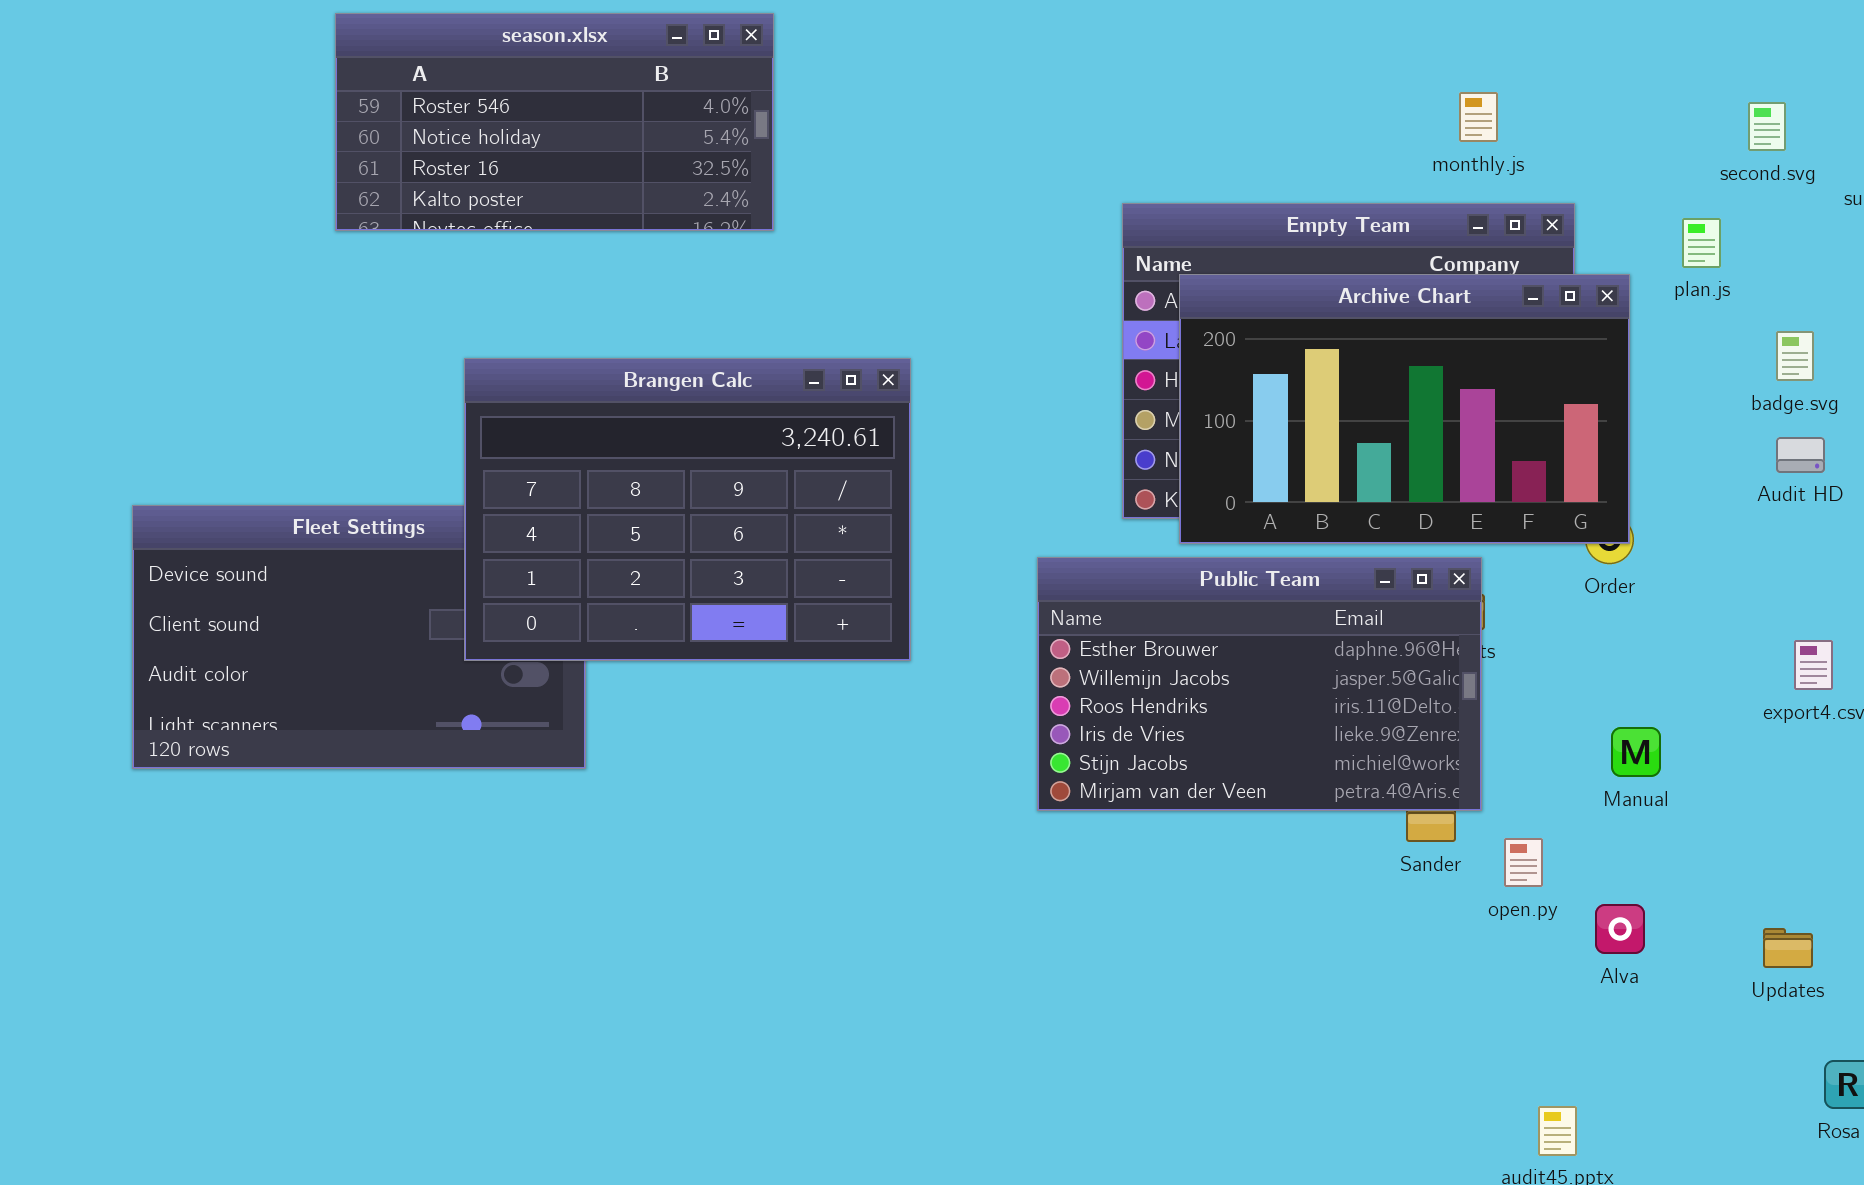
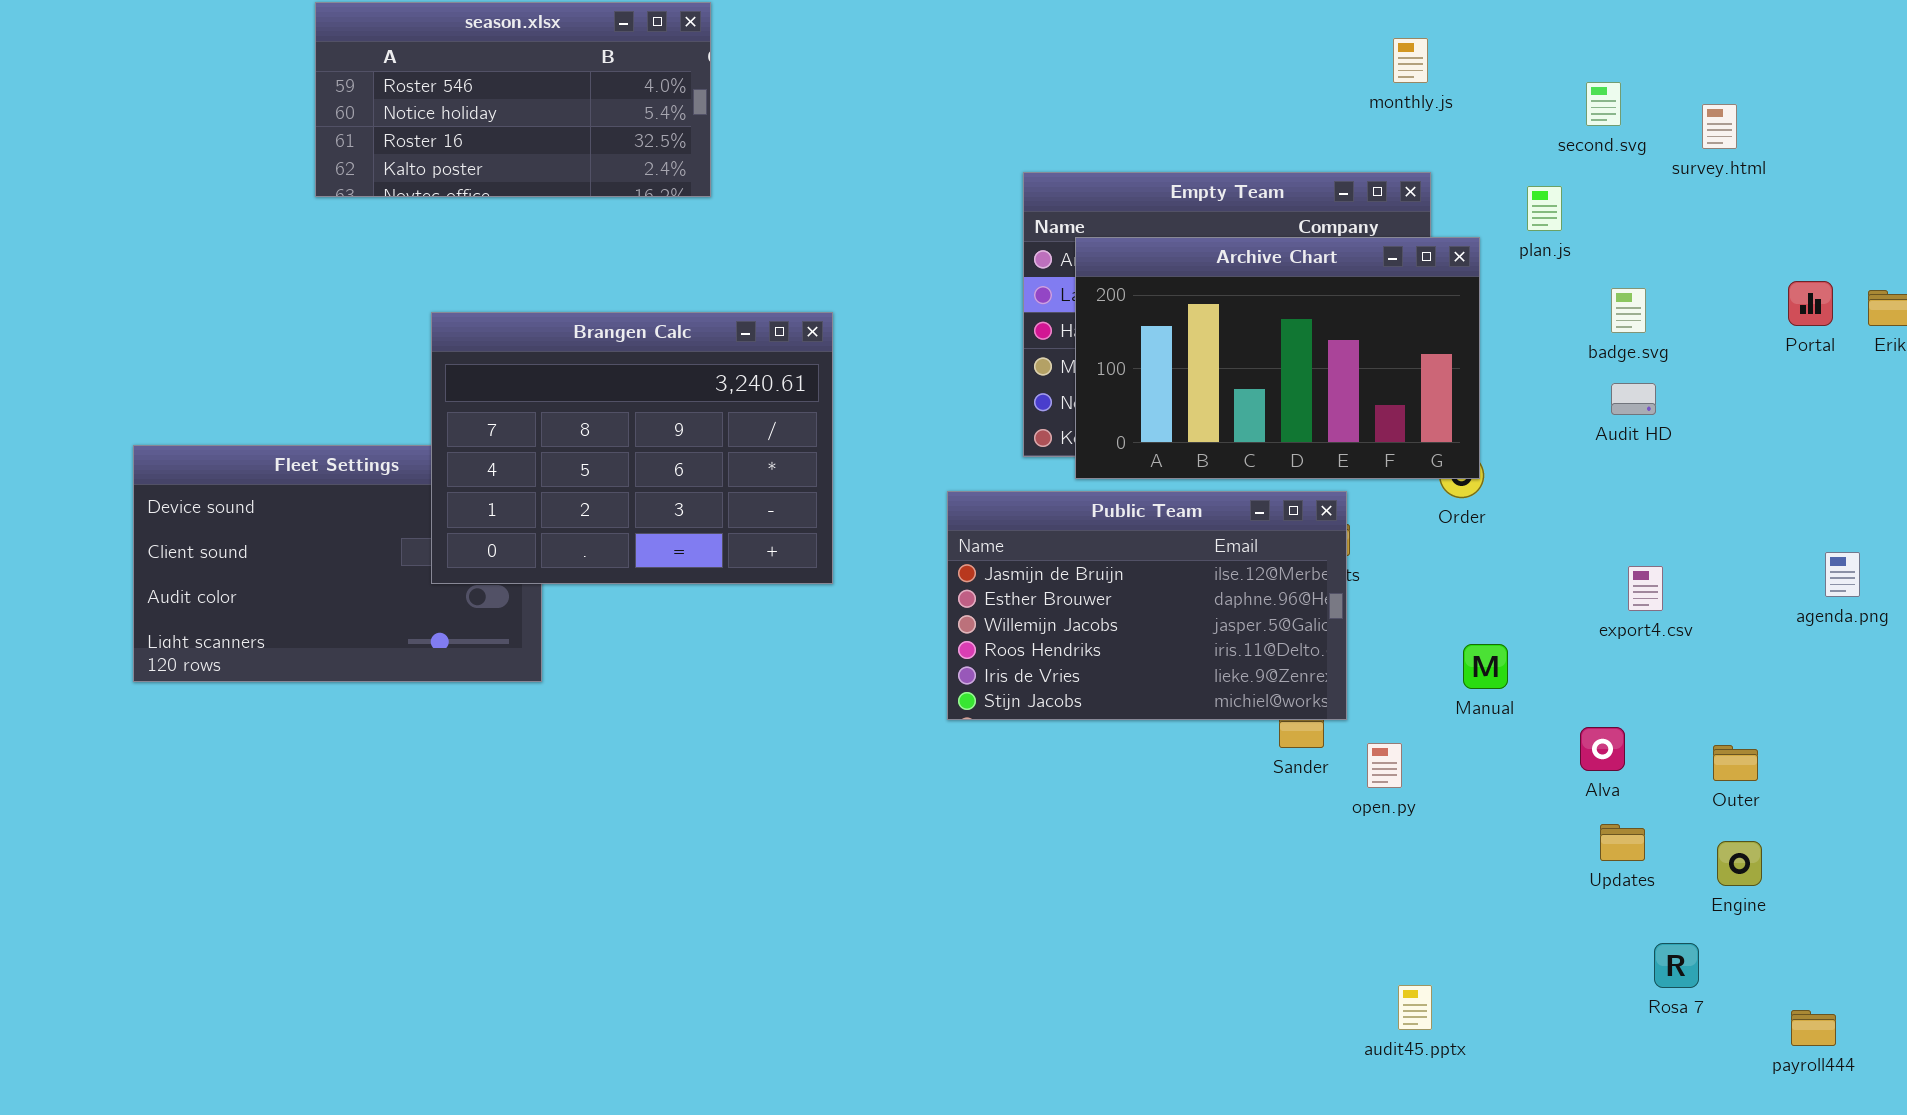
monthly.js: [1459,92,1498,142] -> [1393,38,1428,83], moved
Public Team: [1037,557,1482,811] -> [947,491,1347,720], scrolled up 1 row
Alva: [1595,904,1645,954] -> [1580,727,1625,771], moved

